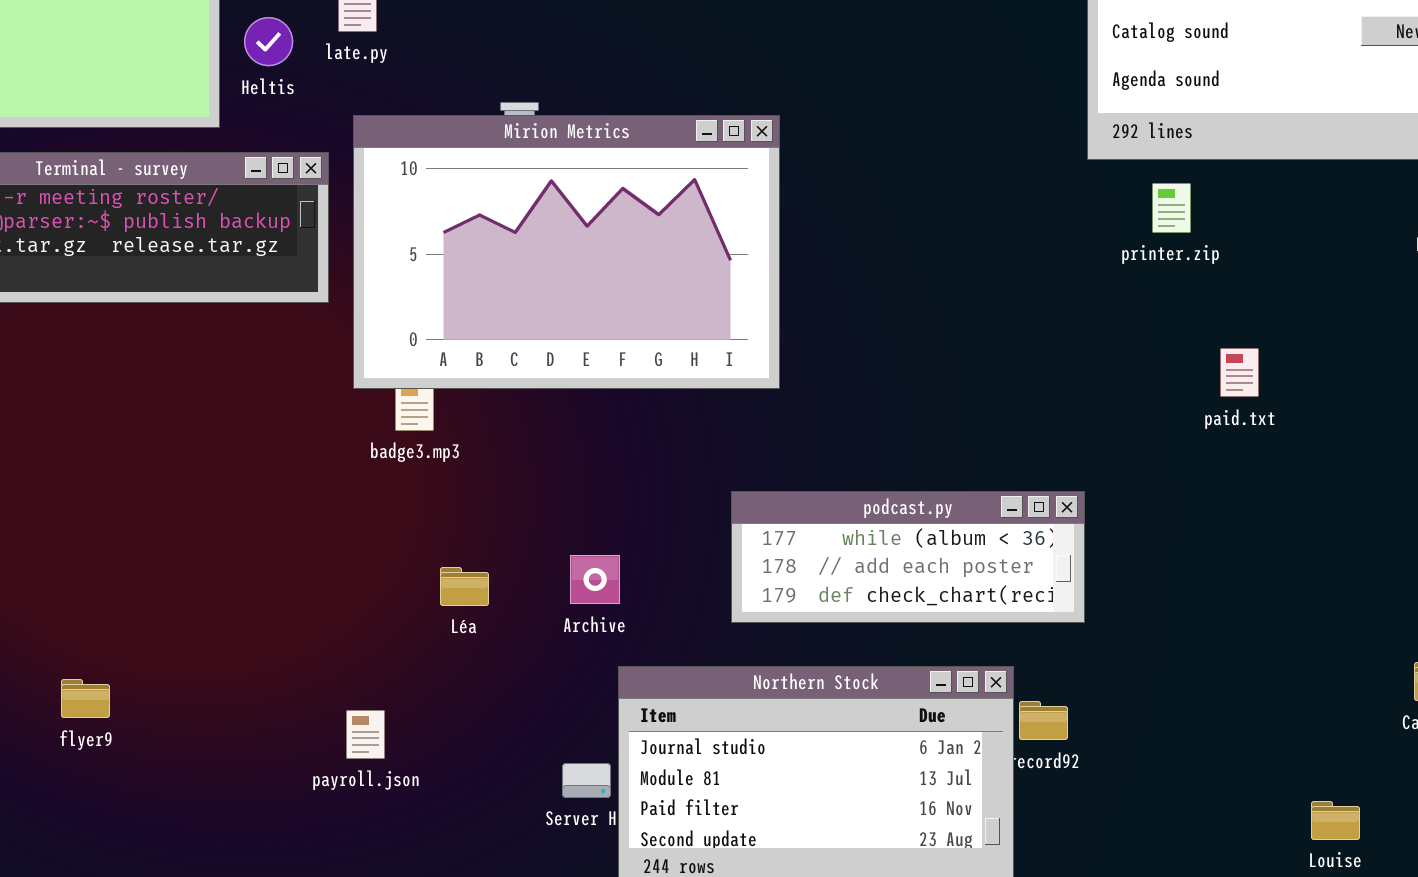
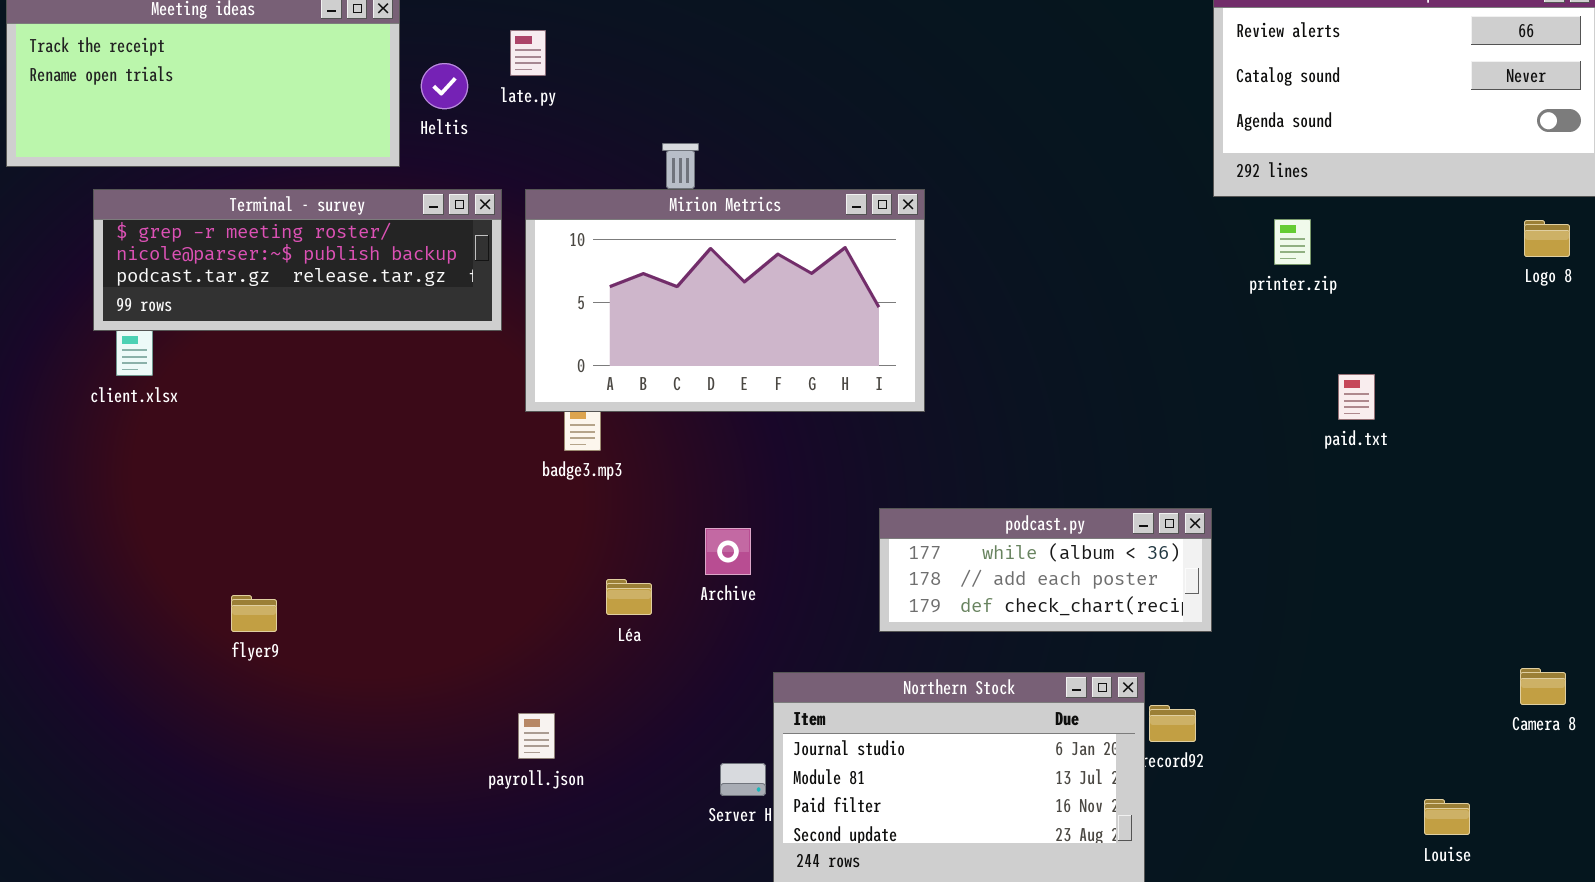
Mirion Metrics: [353,115,780,389] -> [525,189,925,412], resized
Archive: [570,555,620,604] -> [705,528,751,575], moved
flyer9: [61,679,110,718] -> [231,595,277,632], moved

